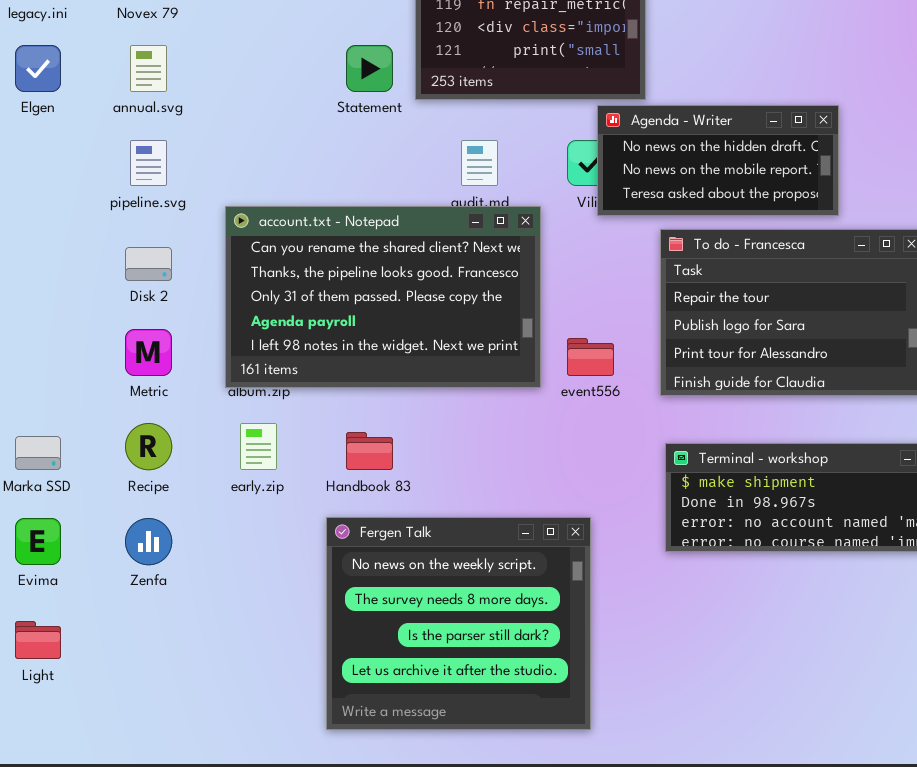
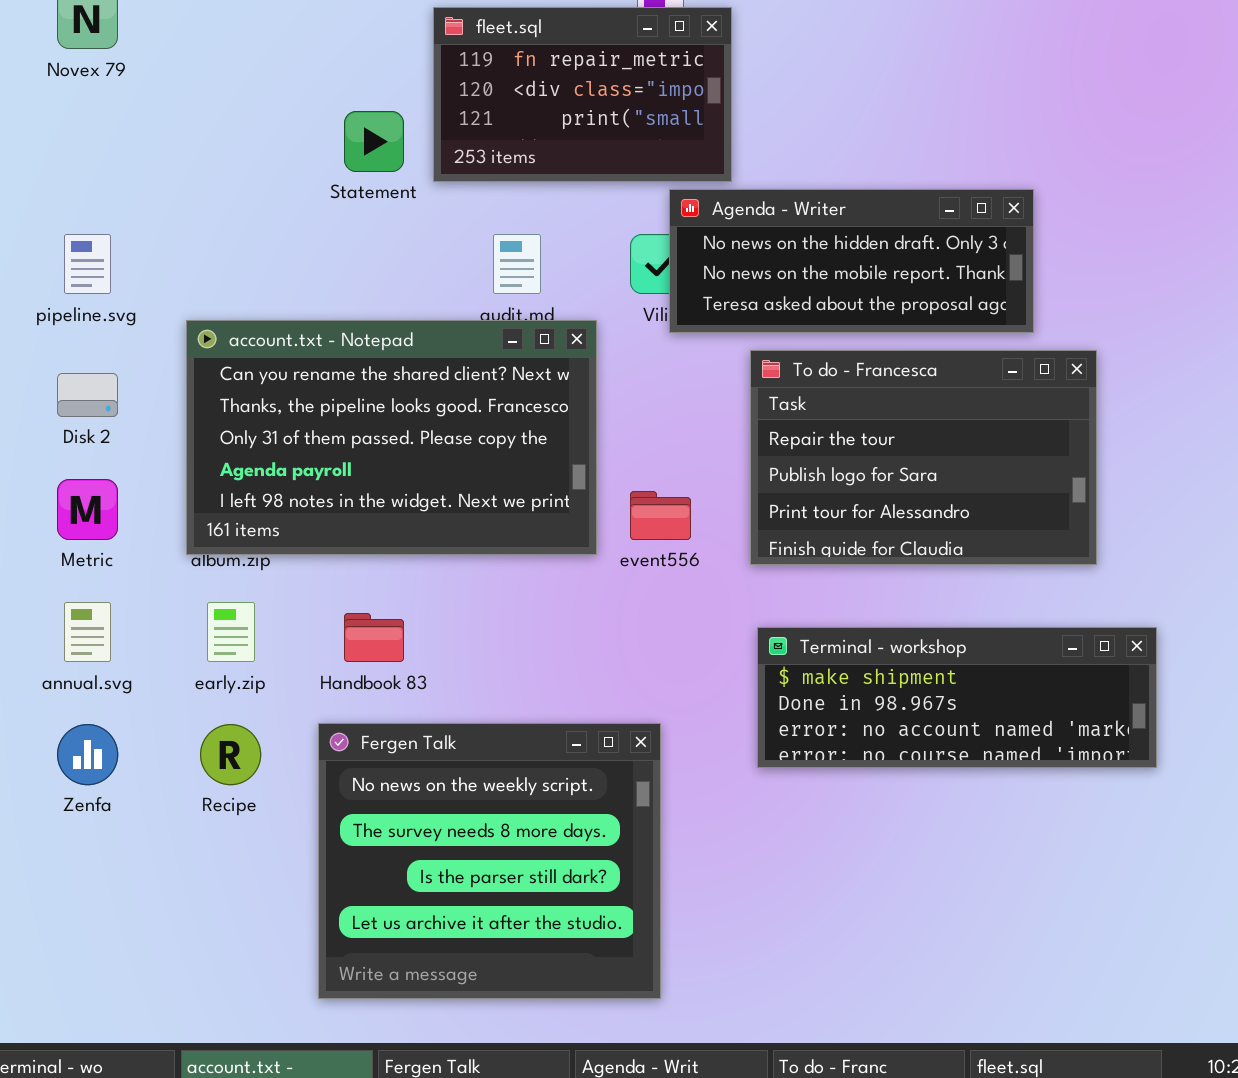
annual.svg: [130,45,167,92] -> [64,602,111,662], moved
Agenda - Writer: [597,105,839,216] -> [669,189,1034,333], resized
Recipe: [125,423,172,470] -> [200,724,261,785], moved

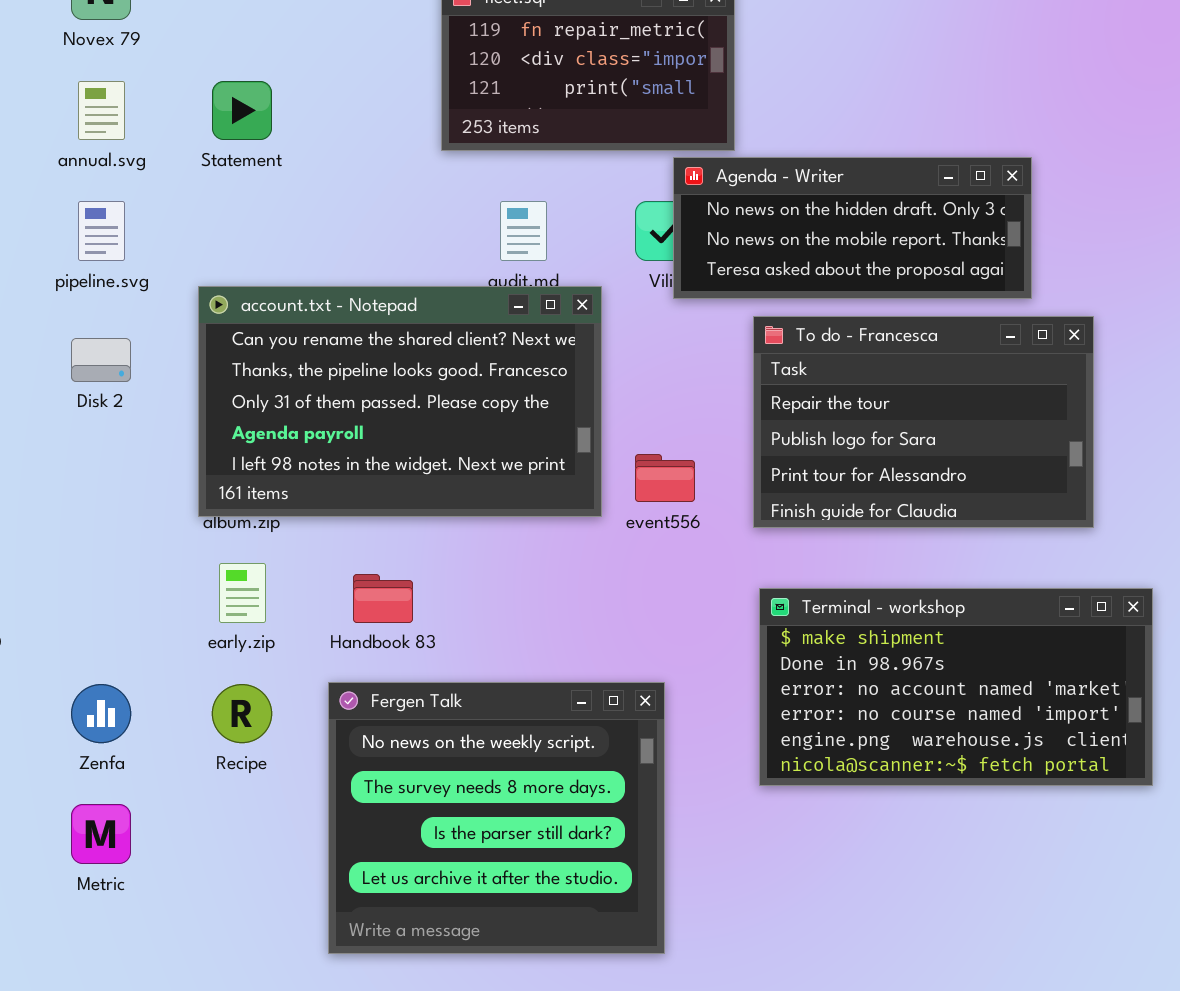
Statement: [344,111,404,172] -> [212,81,272,140], moved
Metric: [57,479,118,540] -> [71,804,131,864], moved
annual.svg: [64,602,111,662] -> [78,81,125,140], moved
Terminal - workshop: [757,627,1157,768] -> [759,588,1153,786], resized

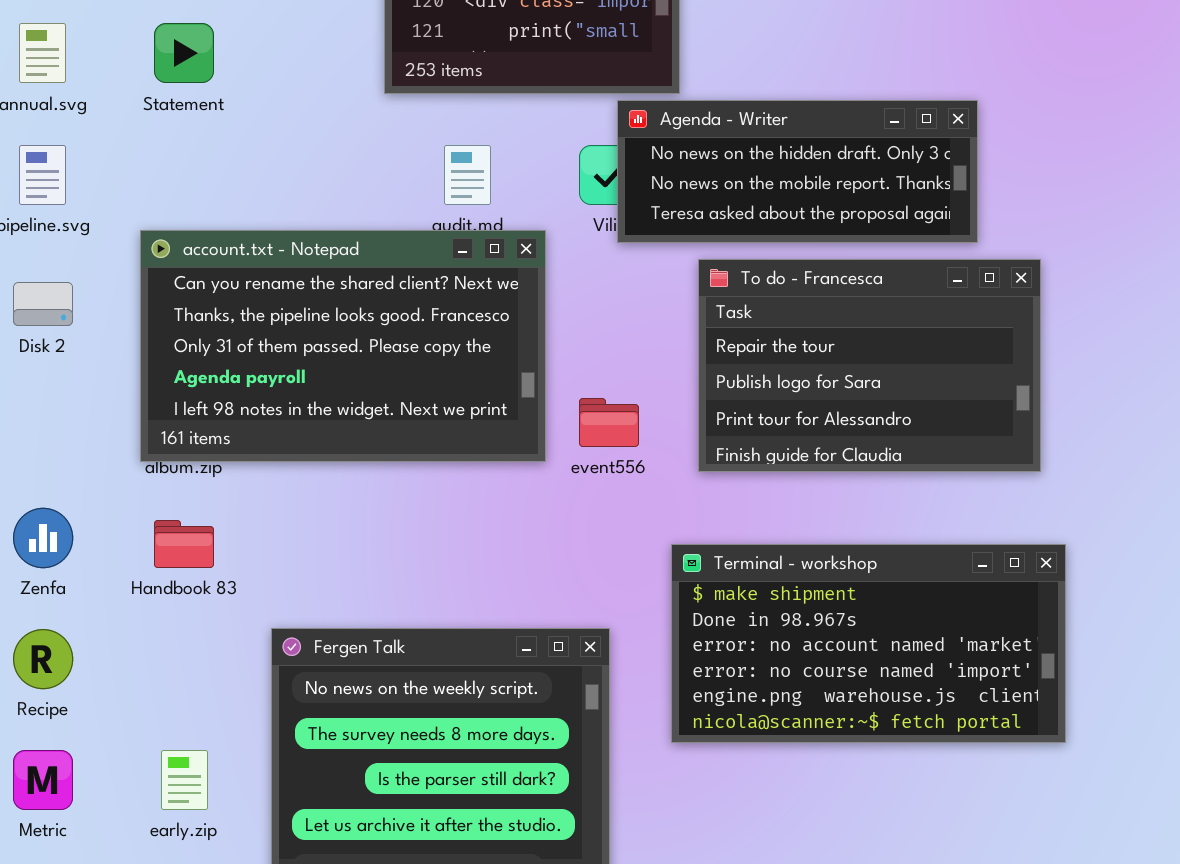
early.zip: [219,563,266,623] -> [161,750,208,810], moved
Handbook 83: [353,574,413,623] -> [154,520,214,568], moved
Terminal - workshop: [759,588,1153,786] -> [671,544,1066,743], moved
Zenfa: [71,684,131,743] -> [13,508,73,568], moved
Recipe: [212,684,272,743] -> [13,629,73,689], moved

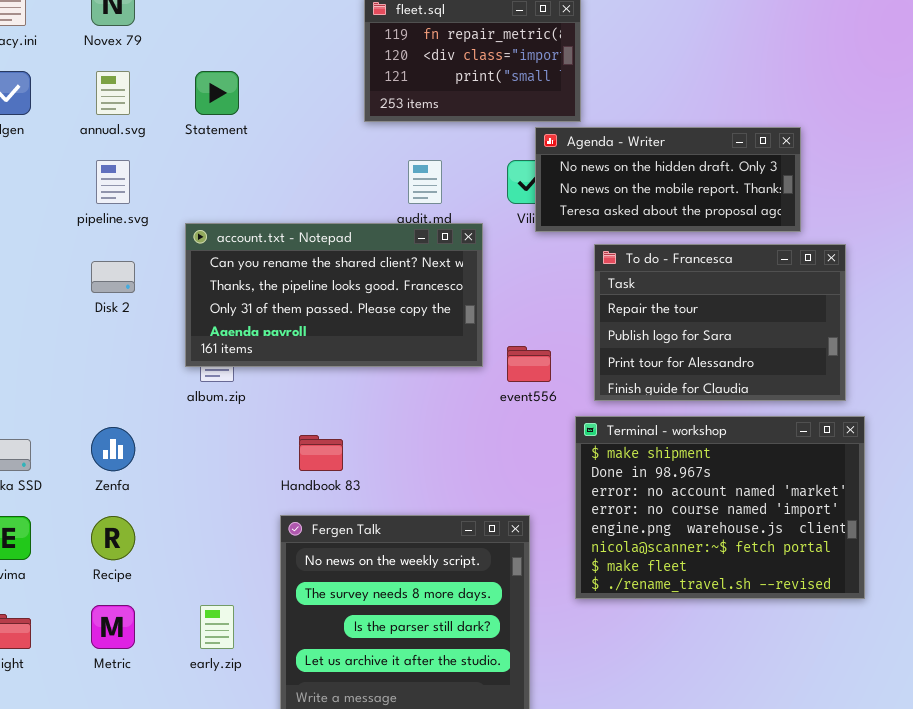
account.txt - Notepad: [140,230,546,462] -> [185,223,483,367], resized
Handbook 83: [154,520,214,568] -> [299,435,343,471], moved
Terminal - workshop: [671,544,1066,743] -> [575,416,865,599], resized

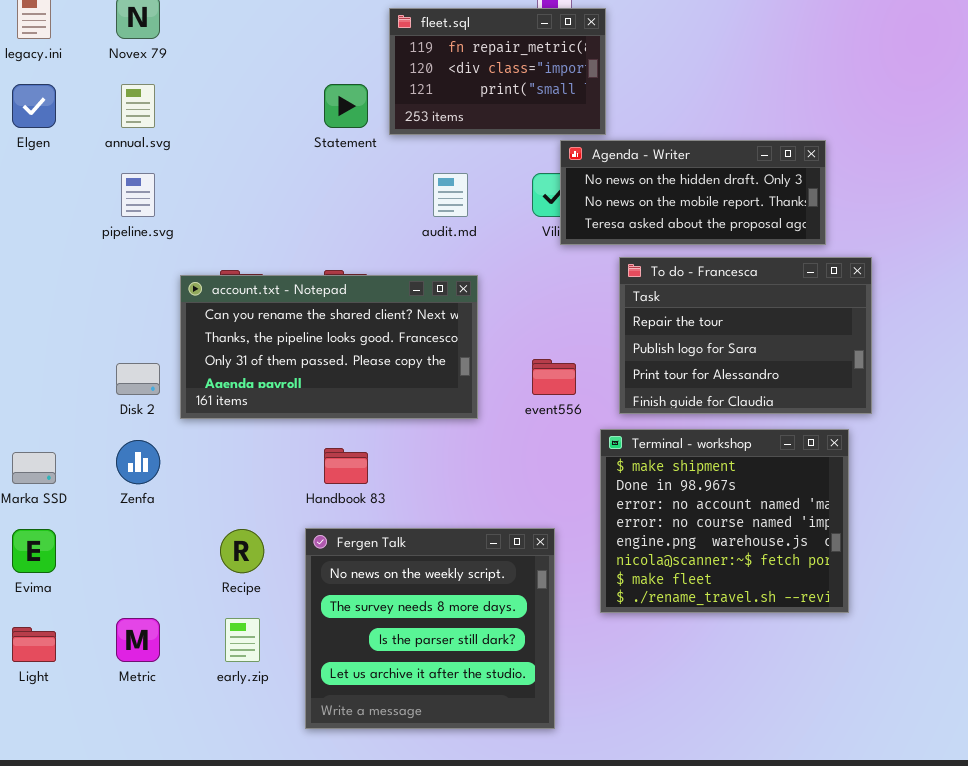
Statement: [195,71,239,115] -> [324,84,368,128], moved
account.txt - Notepad: [185,223,483,367] -> [180,275,478,419], moved
Disk 2: [91,261,135,293] -> [116,363,160,395], moved
Terminal - workshop: [575,416,865,599] -> [600,429,849,613], resized
Recipe: [91,516,135,560] -> [220,529,264,573], moved

